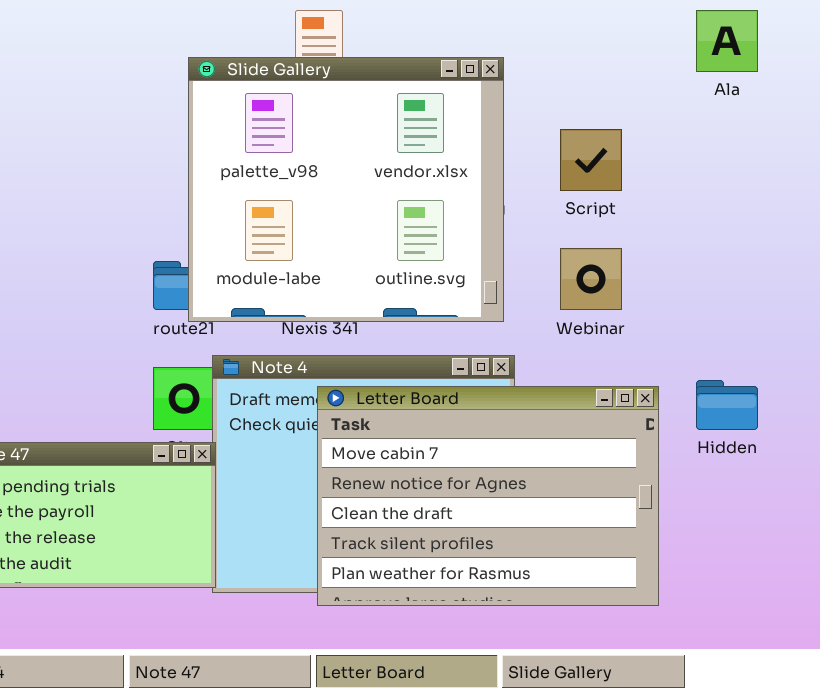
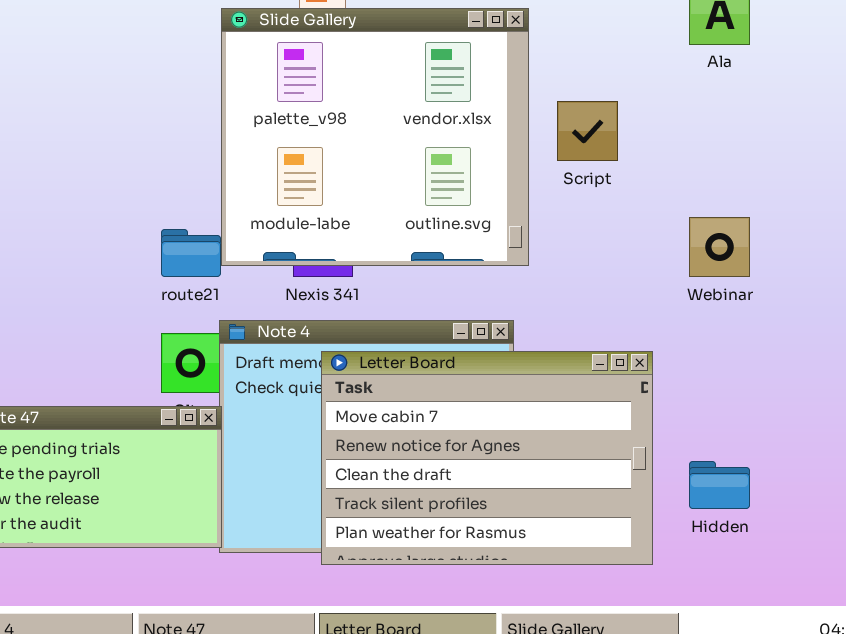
Slide Gallery: [188,57,504,322] -> [221,8,529,266], moved
Webinar: [560,248,622,310] -> [689,217,750,277], moved
Hidden: [696,380,758,430] -> [689,461,750,509], moved

